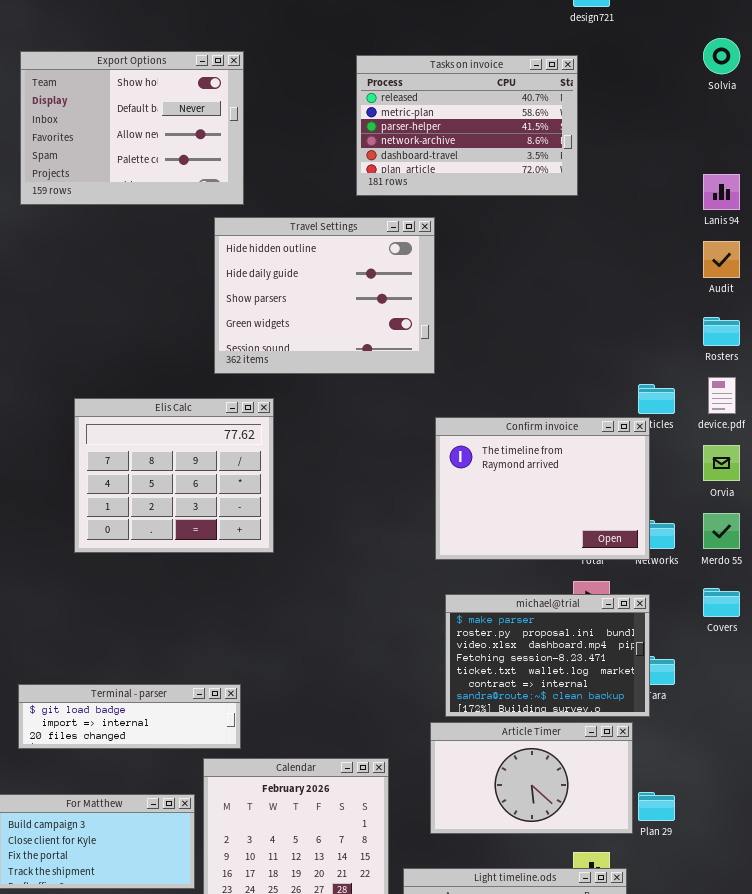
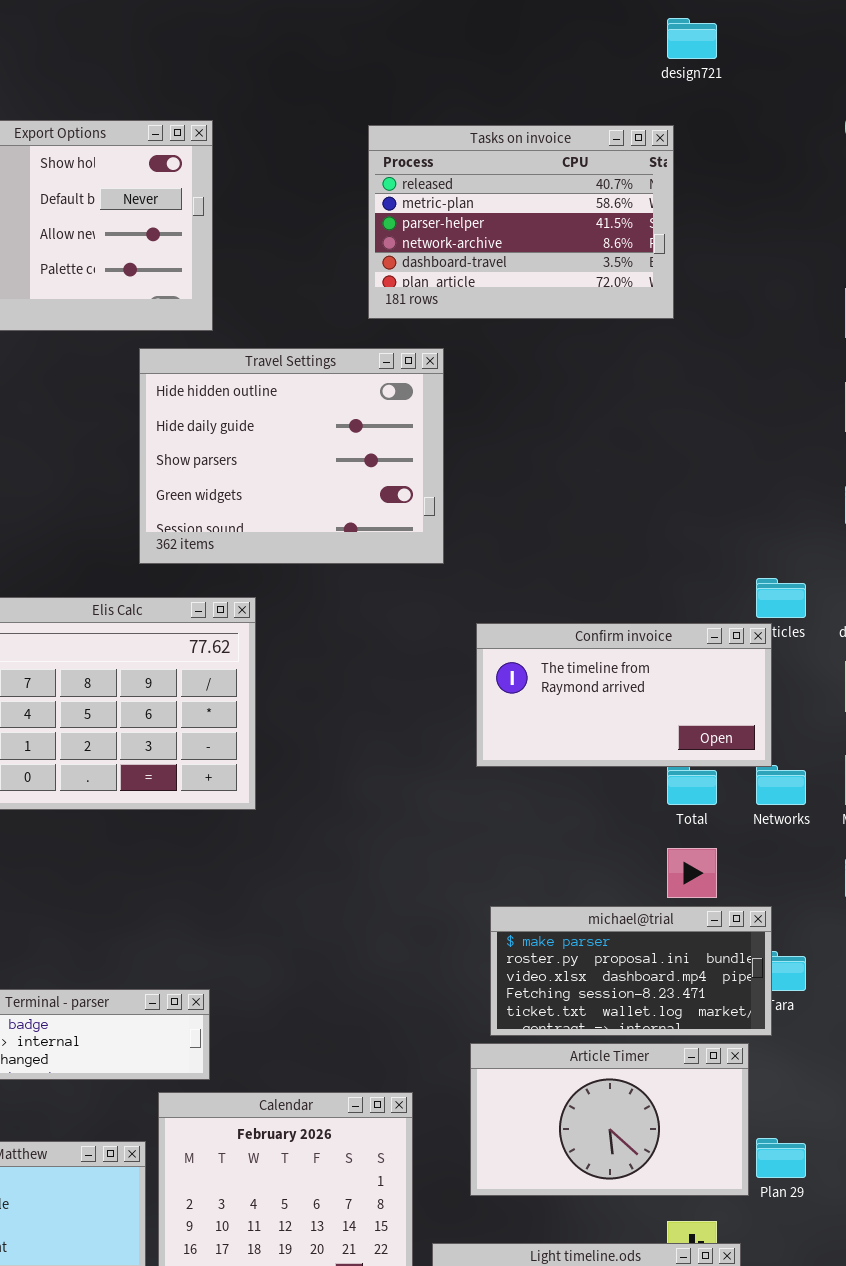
Travel Settings: [214,217,435,374] -> [139,348,444,564], moved
Confirm invoice: [435,417,650,560] -> [476,623,772,767], resized
michael@trial: [445,594,650,717] -> [490,906,772,1036], resized

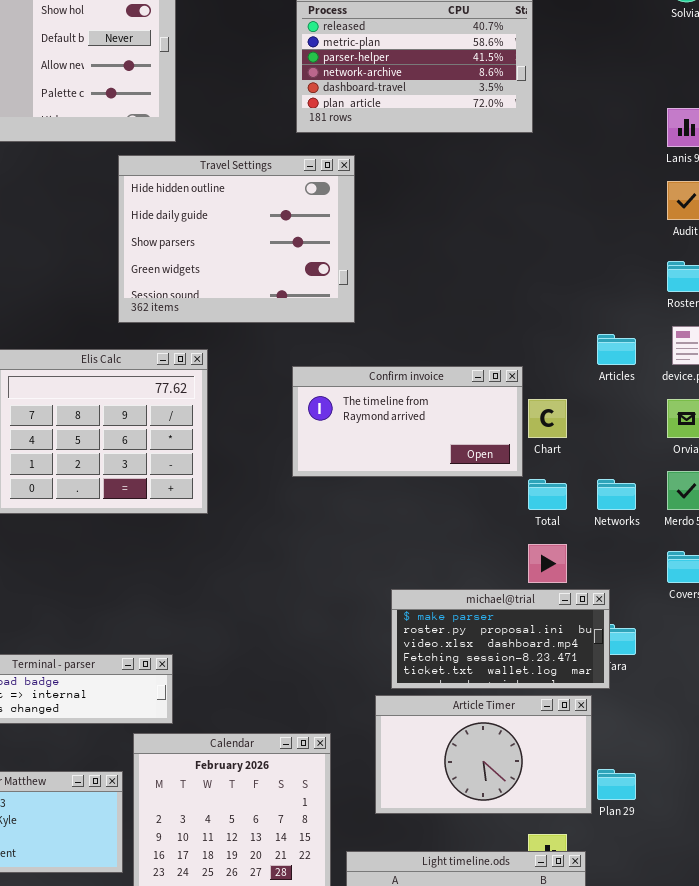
Confirm invoice: [476,623,772,767] -> [292,366,523,477], moved

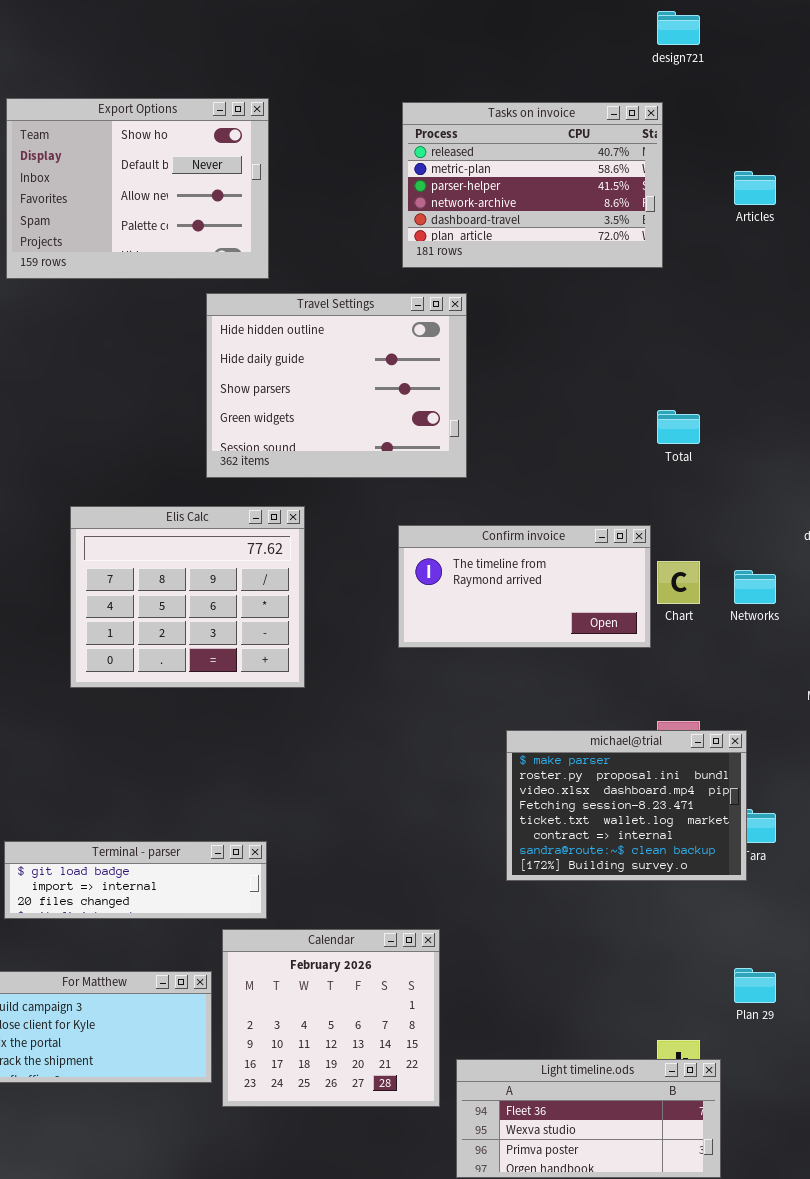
Articles: [597,334,636,365] -> [734,171,776,205], moved
Total: [528,479,567,510] -> [657,410,700,444], moved
Networks: [597,479,636,510] -> [734,570,776,604], moved
michael@trial: [391,589,610,689] -> [506,730,747,881], resized
Article Timer: [375,695,592,814] -> none, closed

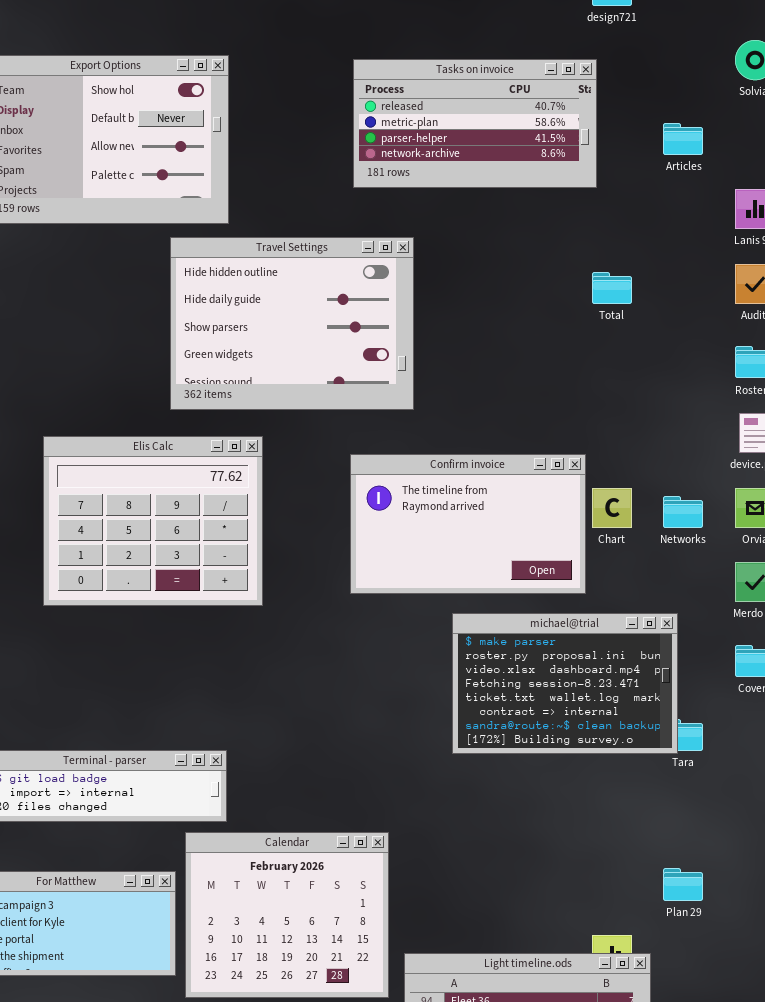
Tasks on invoice: [402,102,663,268] -> [353,59,597,188], resized
Total: [657,410,700,444] -> [592,272,632,304], moved
Confirm invoice: [398,525,651,648] -> [350,454,586,594], resized
michael@trial: [506,730,747,881] -> [452,613,678,754], moved

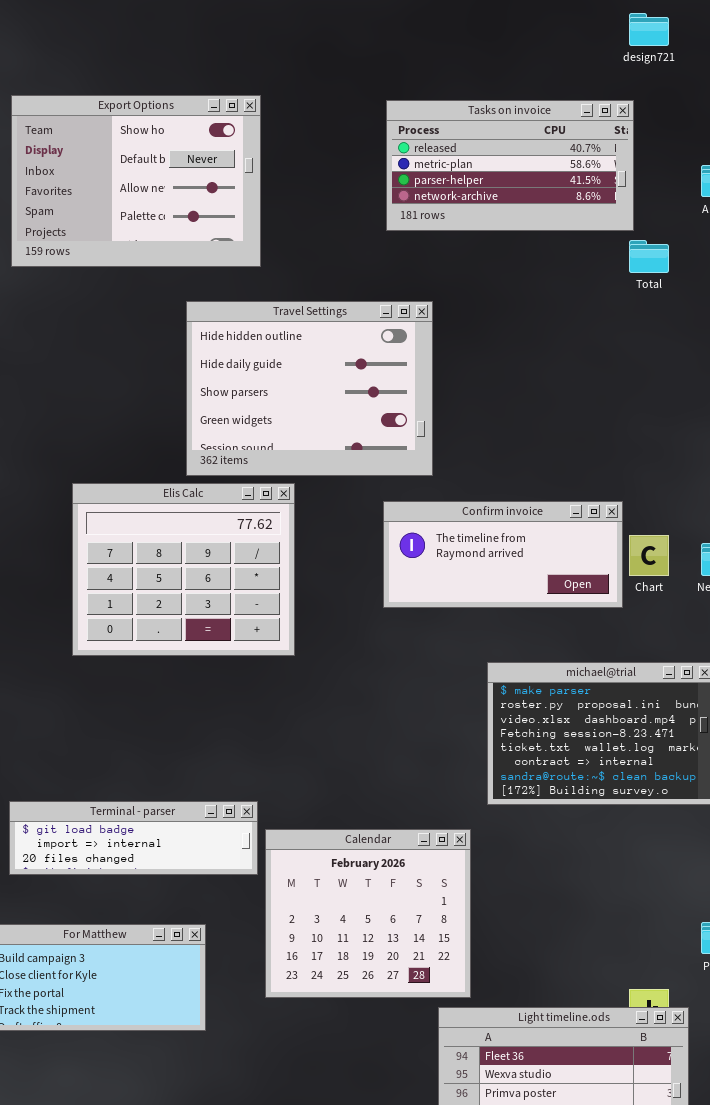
Travel Settings: [170,237,414,410] -> [186,301,433,476], moved
Total: [592,272,632,304] -> [629,240,669,273], moved
Confirm invoice: [350,454,586,594] -> [383,501,623,608], resized
Calendar: [185,832,389,998] -> [265,829,471,998], moved

